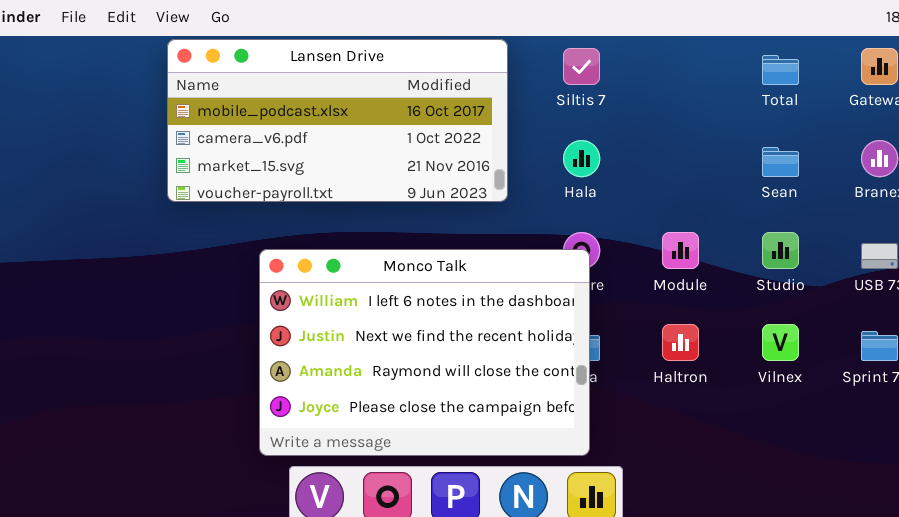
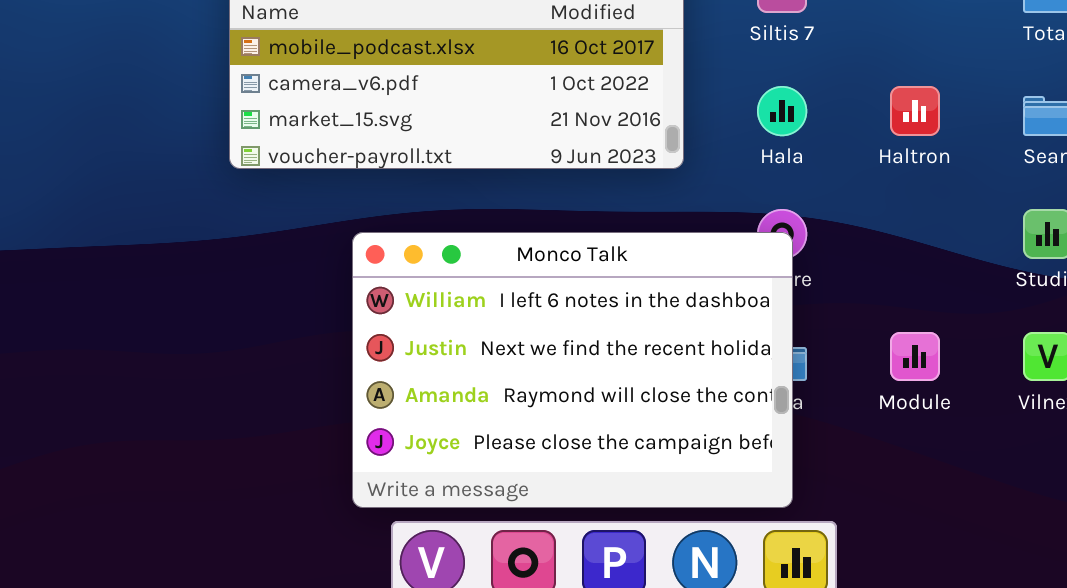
Module: [662,232,699,269] -> [890,332,940,381], moved
Haltron: [662,324,699,361] -> [890,86,940,136], moved

